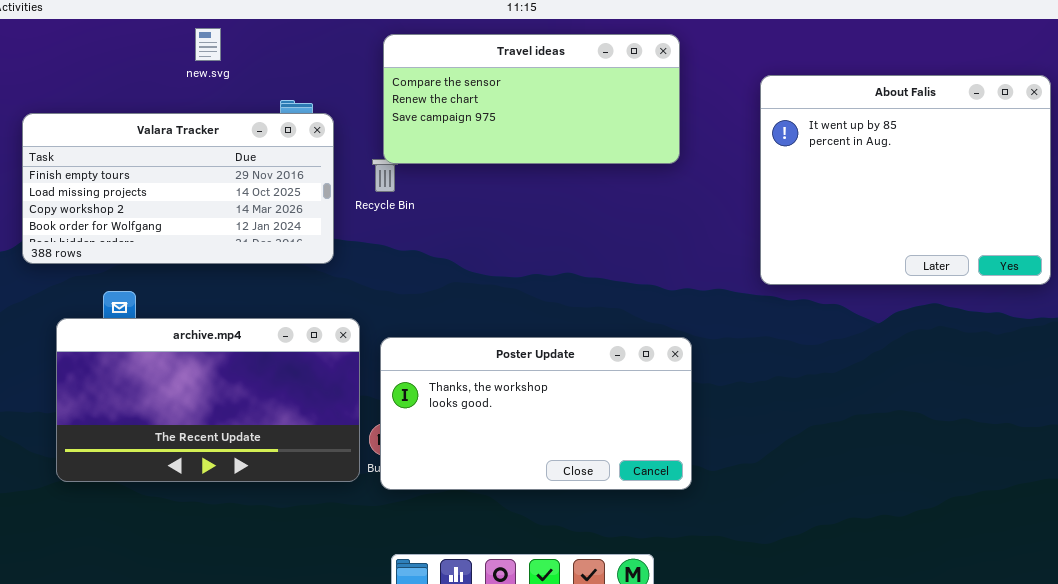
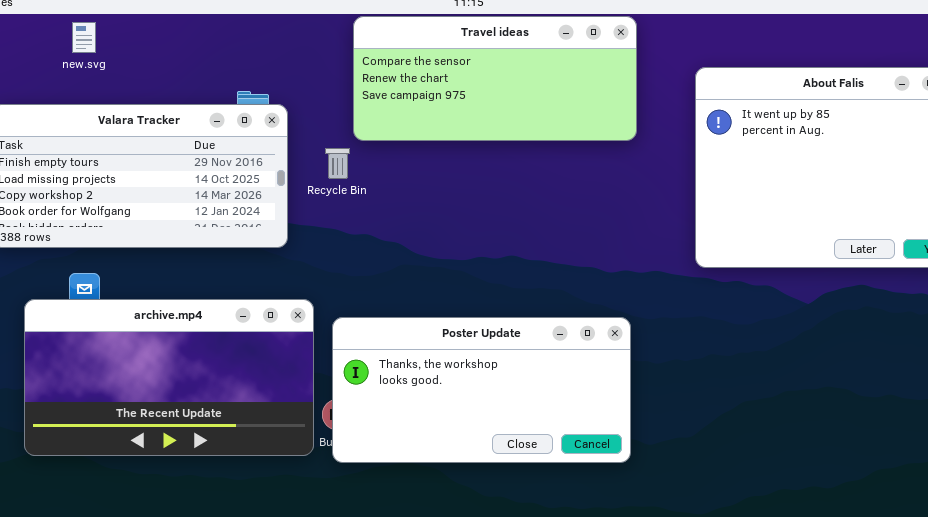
new.svg: [195,28,221,61] -> [72,22,96,53], moved
Travel ideas: [383,34,680,164] -> [353,16,637,141], moved

